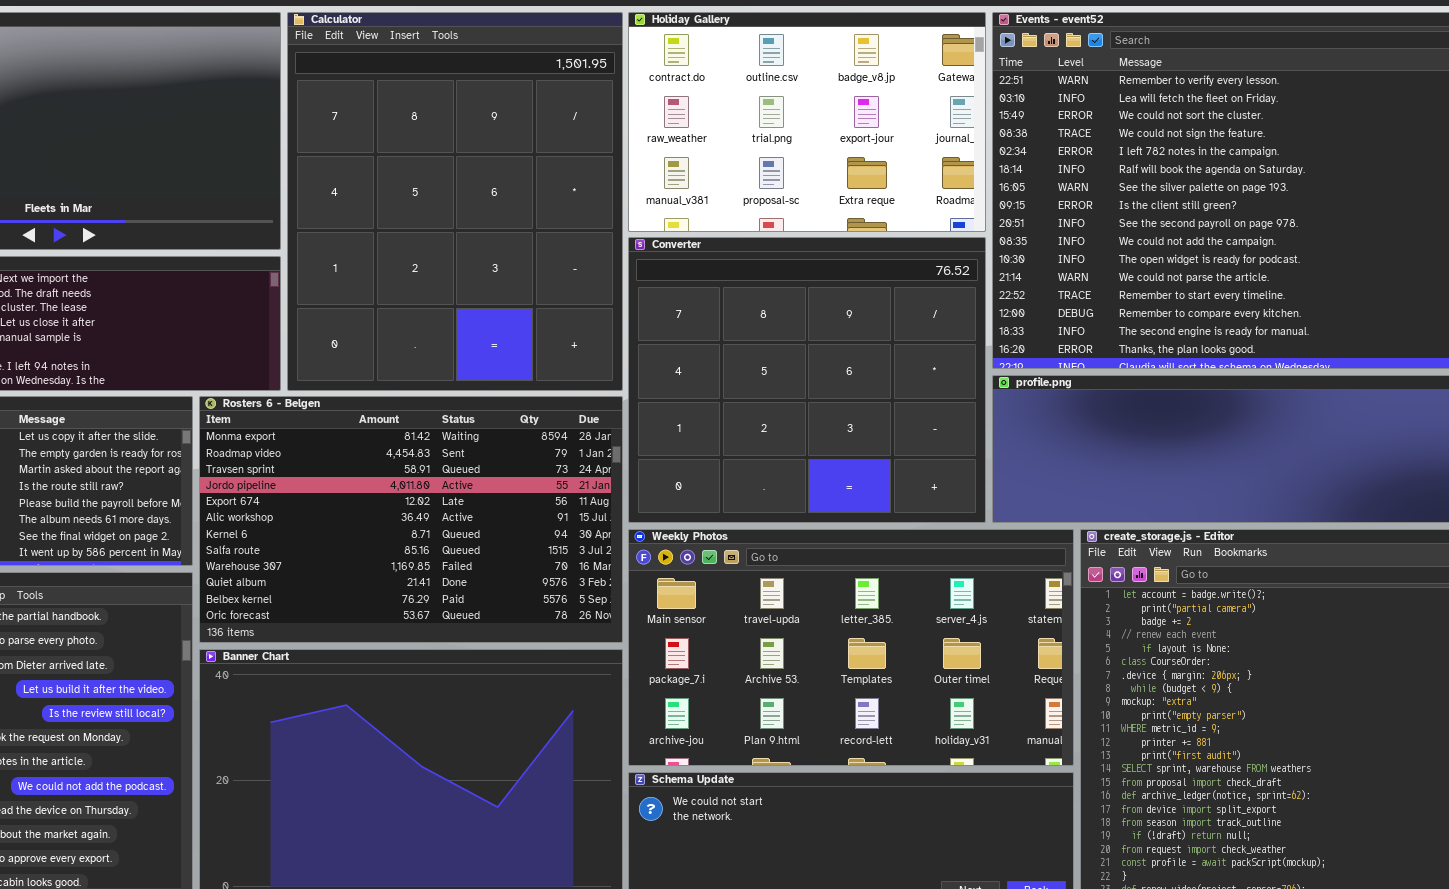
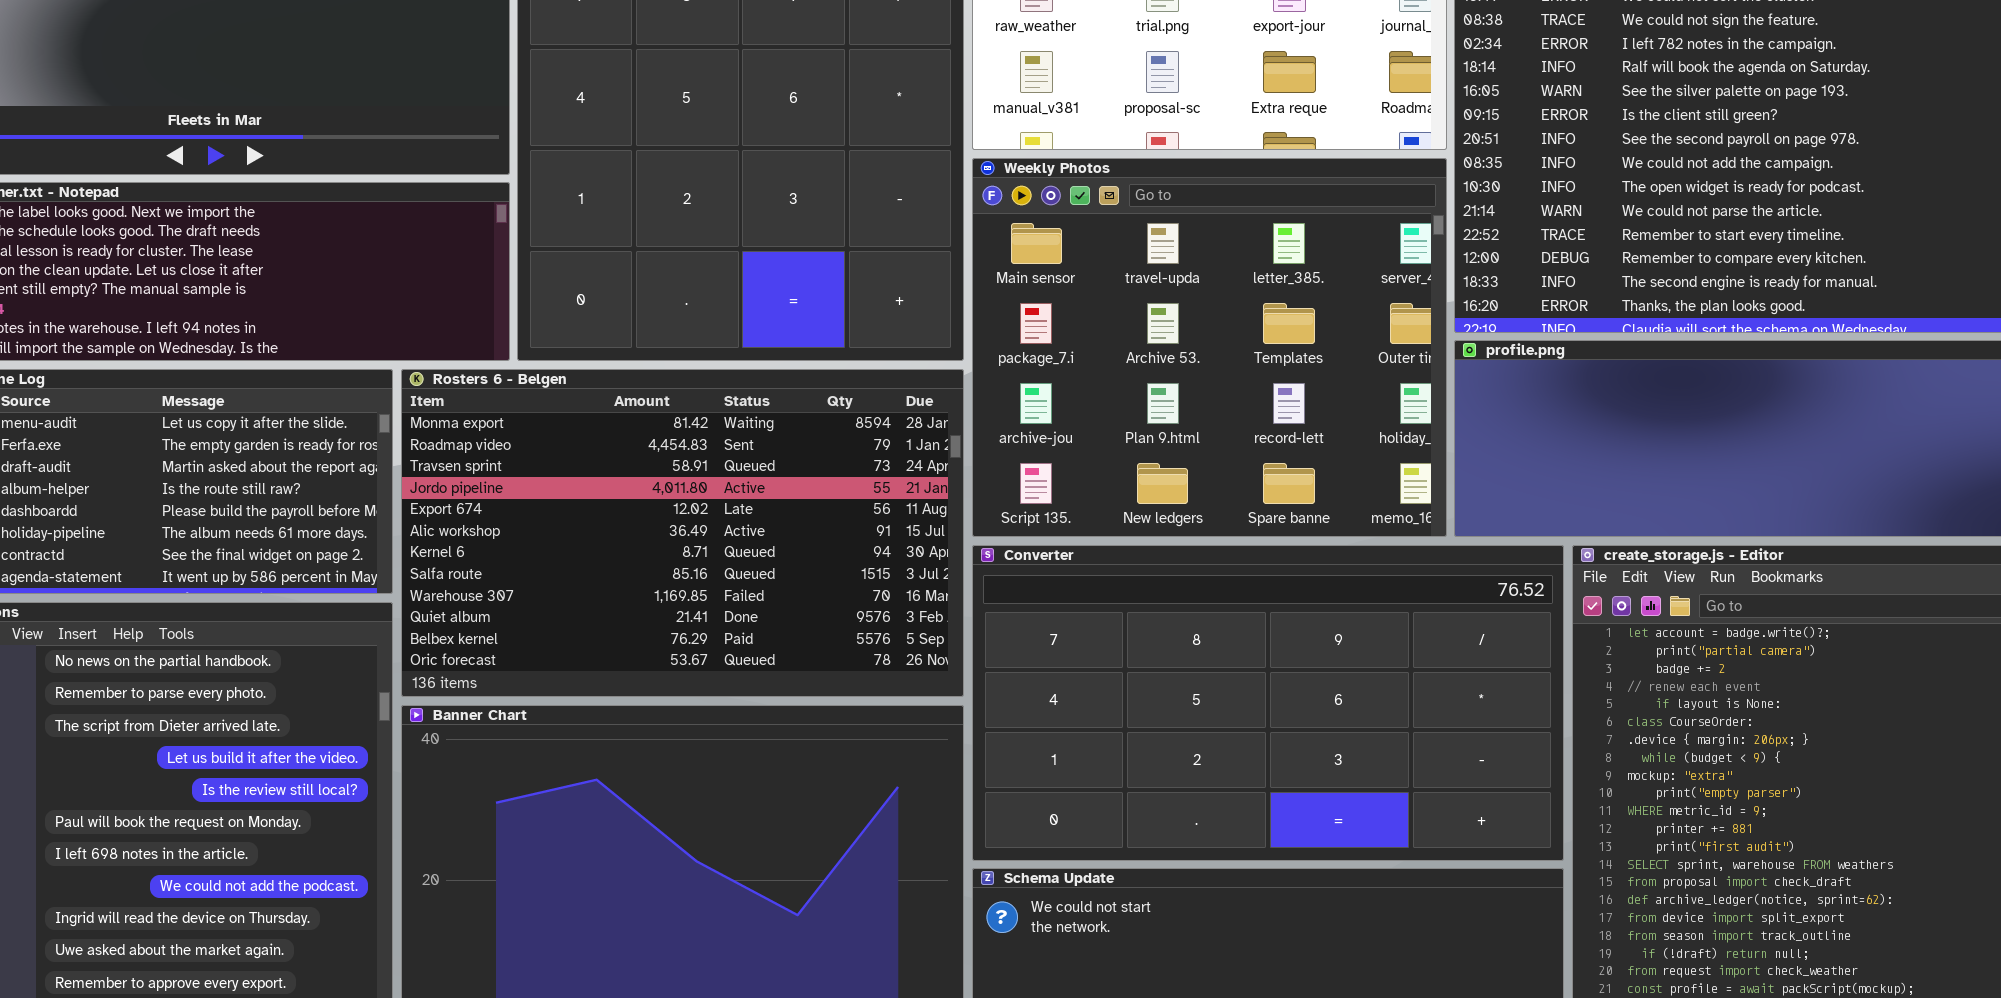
Converter: [628,237,986,523] -> [972,545,1564,861], moved, resized
Weekly Photos: [628,529,1074,766] -> [972,158,1447,537], moved, resized

